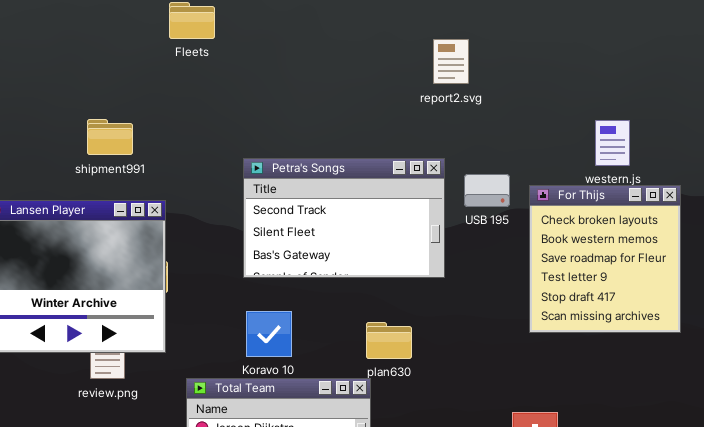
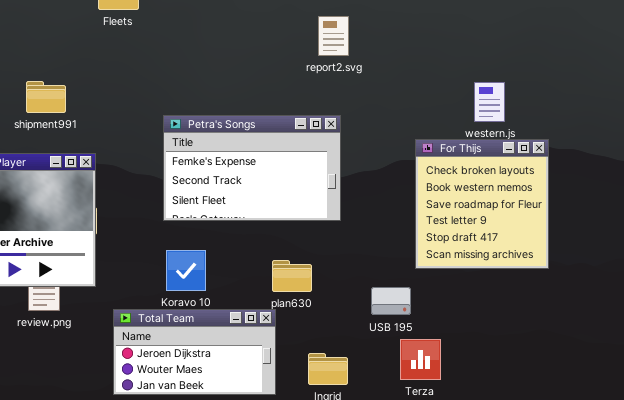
report2.svg: [433,39,469,84] -> [318,16,349,56], moved
Petra's Songs: [243,158,445,278] -> [163,115,341,221], scrolled up 1 row
USB 195: [464,174,510,207] -> [371,287,411,315], moved

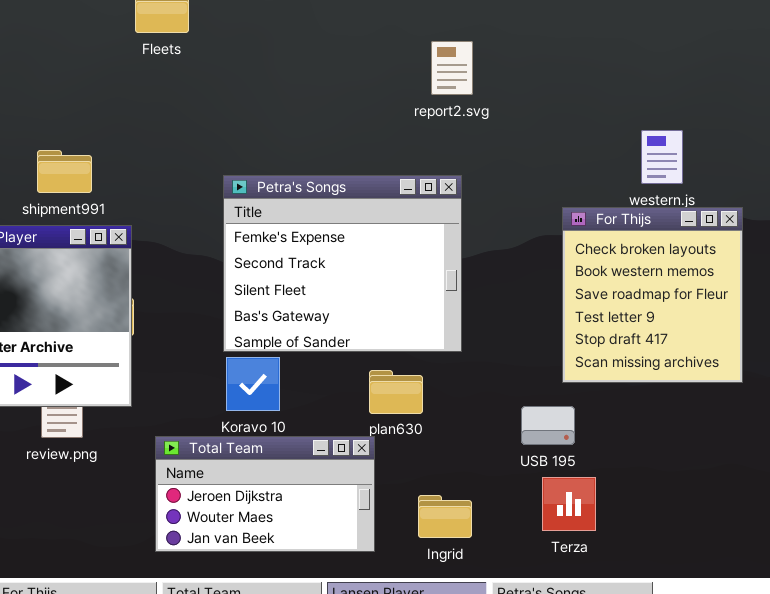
shipment991: [26,81,66,113] -> [37,150,92,193], moved
Petra's Songs: [163,115,341,221] -> [223,175,462,352], resized
USB 195: [371,287,411,315] -> [521,406,575,445], moved

